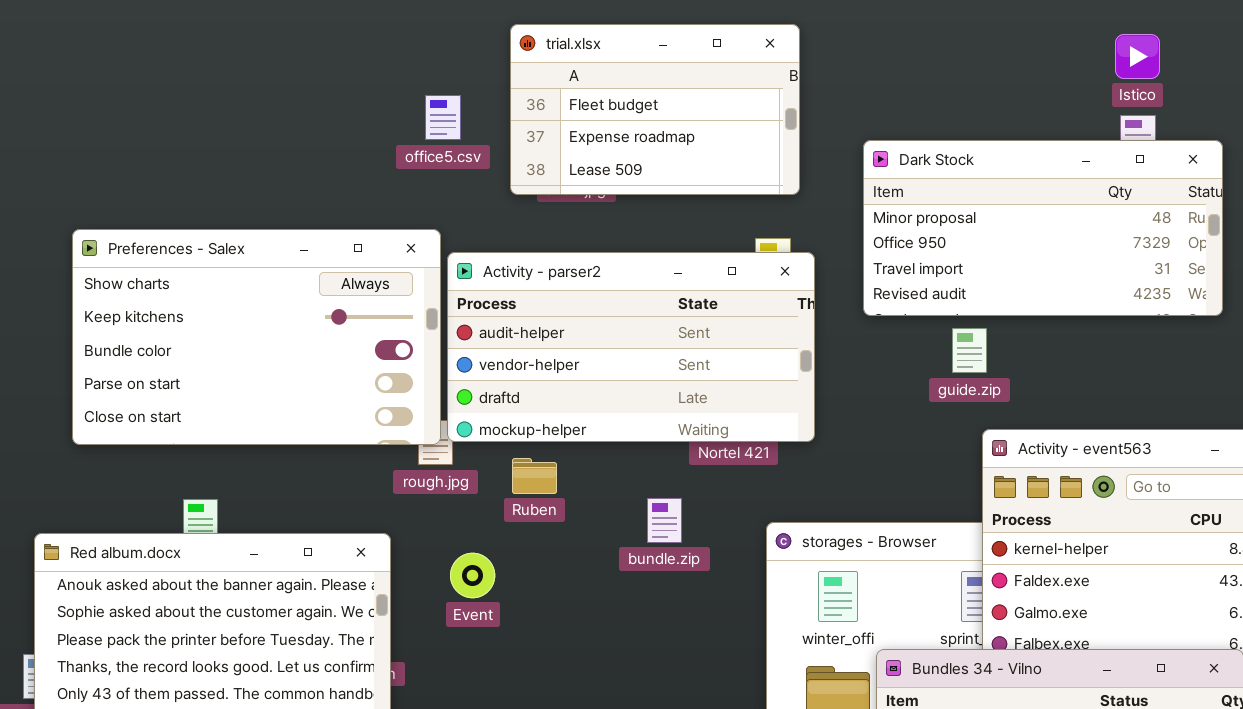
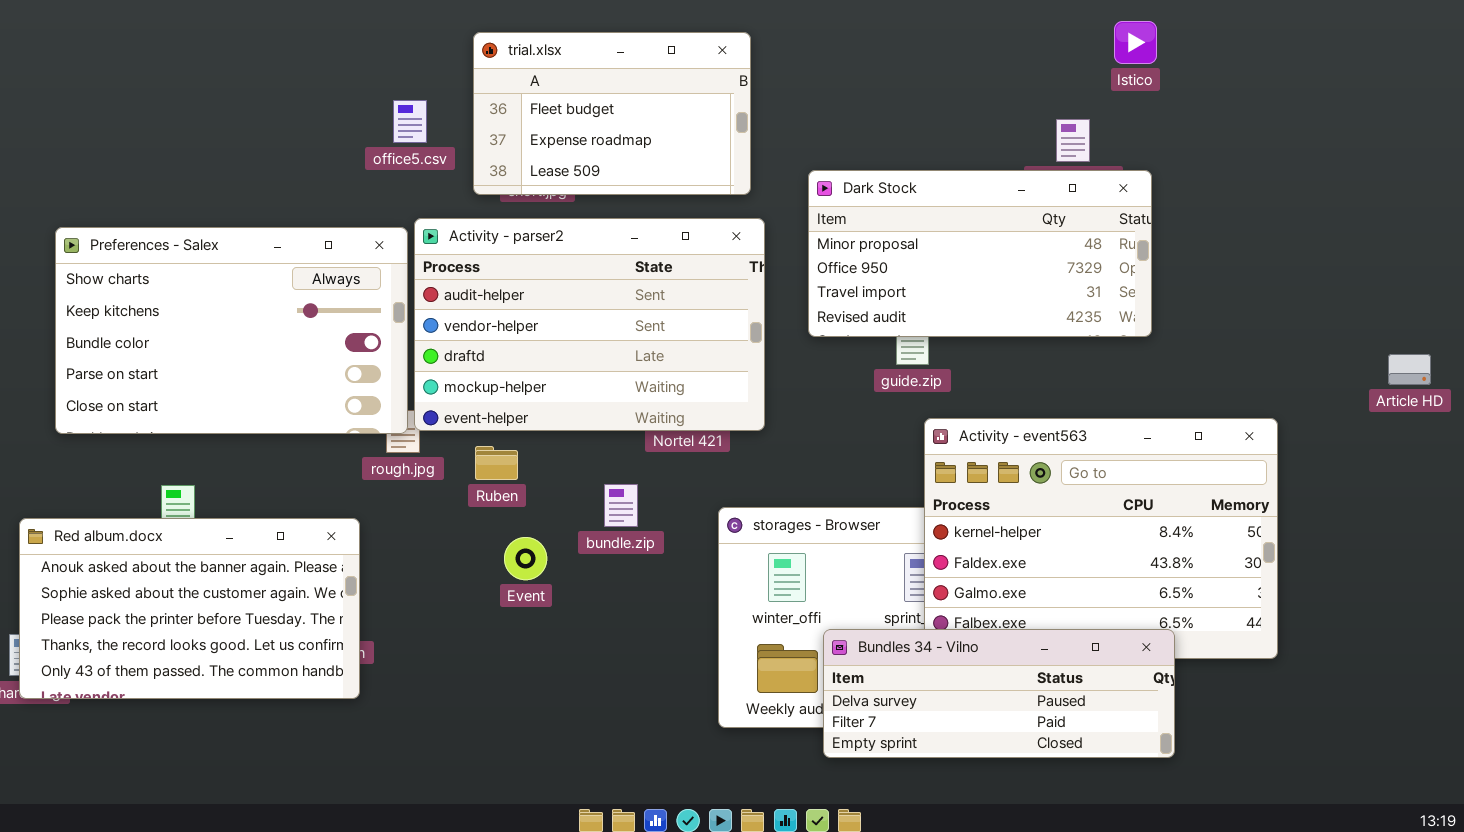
Istico: [1115,34,1160,79] -> [1114,21,1157,64], moved
Dark Stock: [863,140,1223,316] -> [808,170,1152,337], moved
Activity - parser2: [447,252,815,442] -> [414,218,765,431], resized
Event: [450,553,495,598] -> [504,537,547,580], moved

